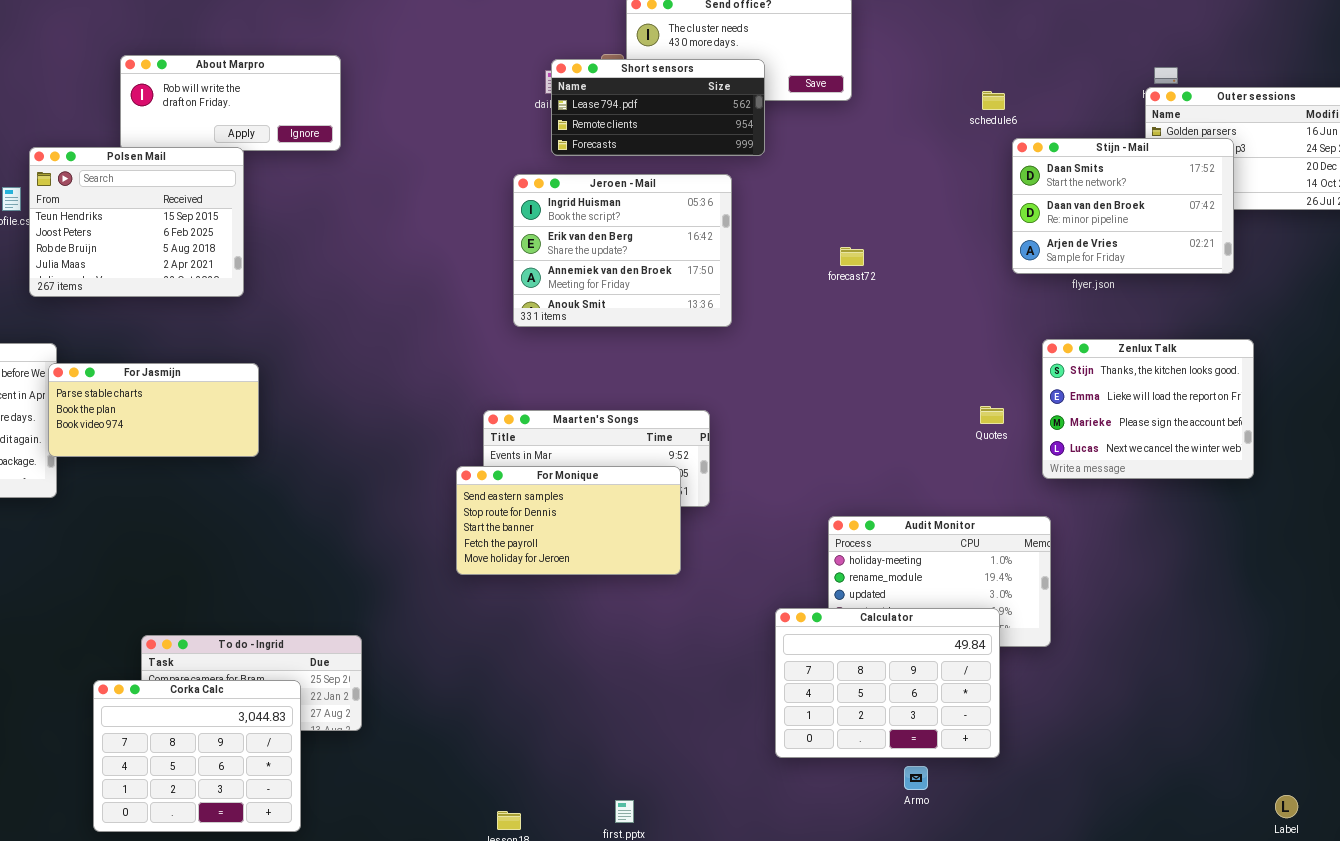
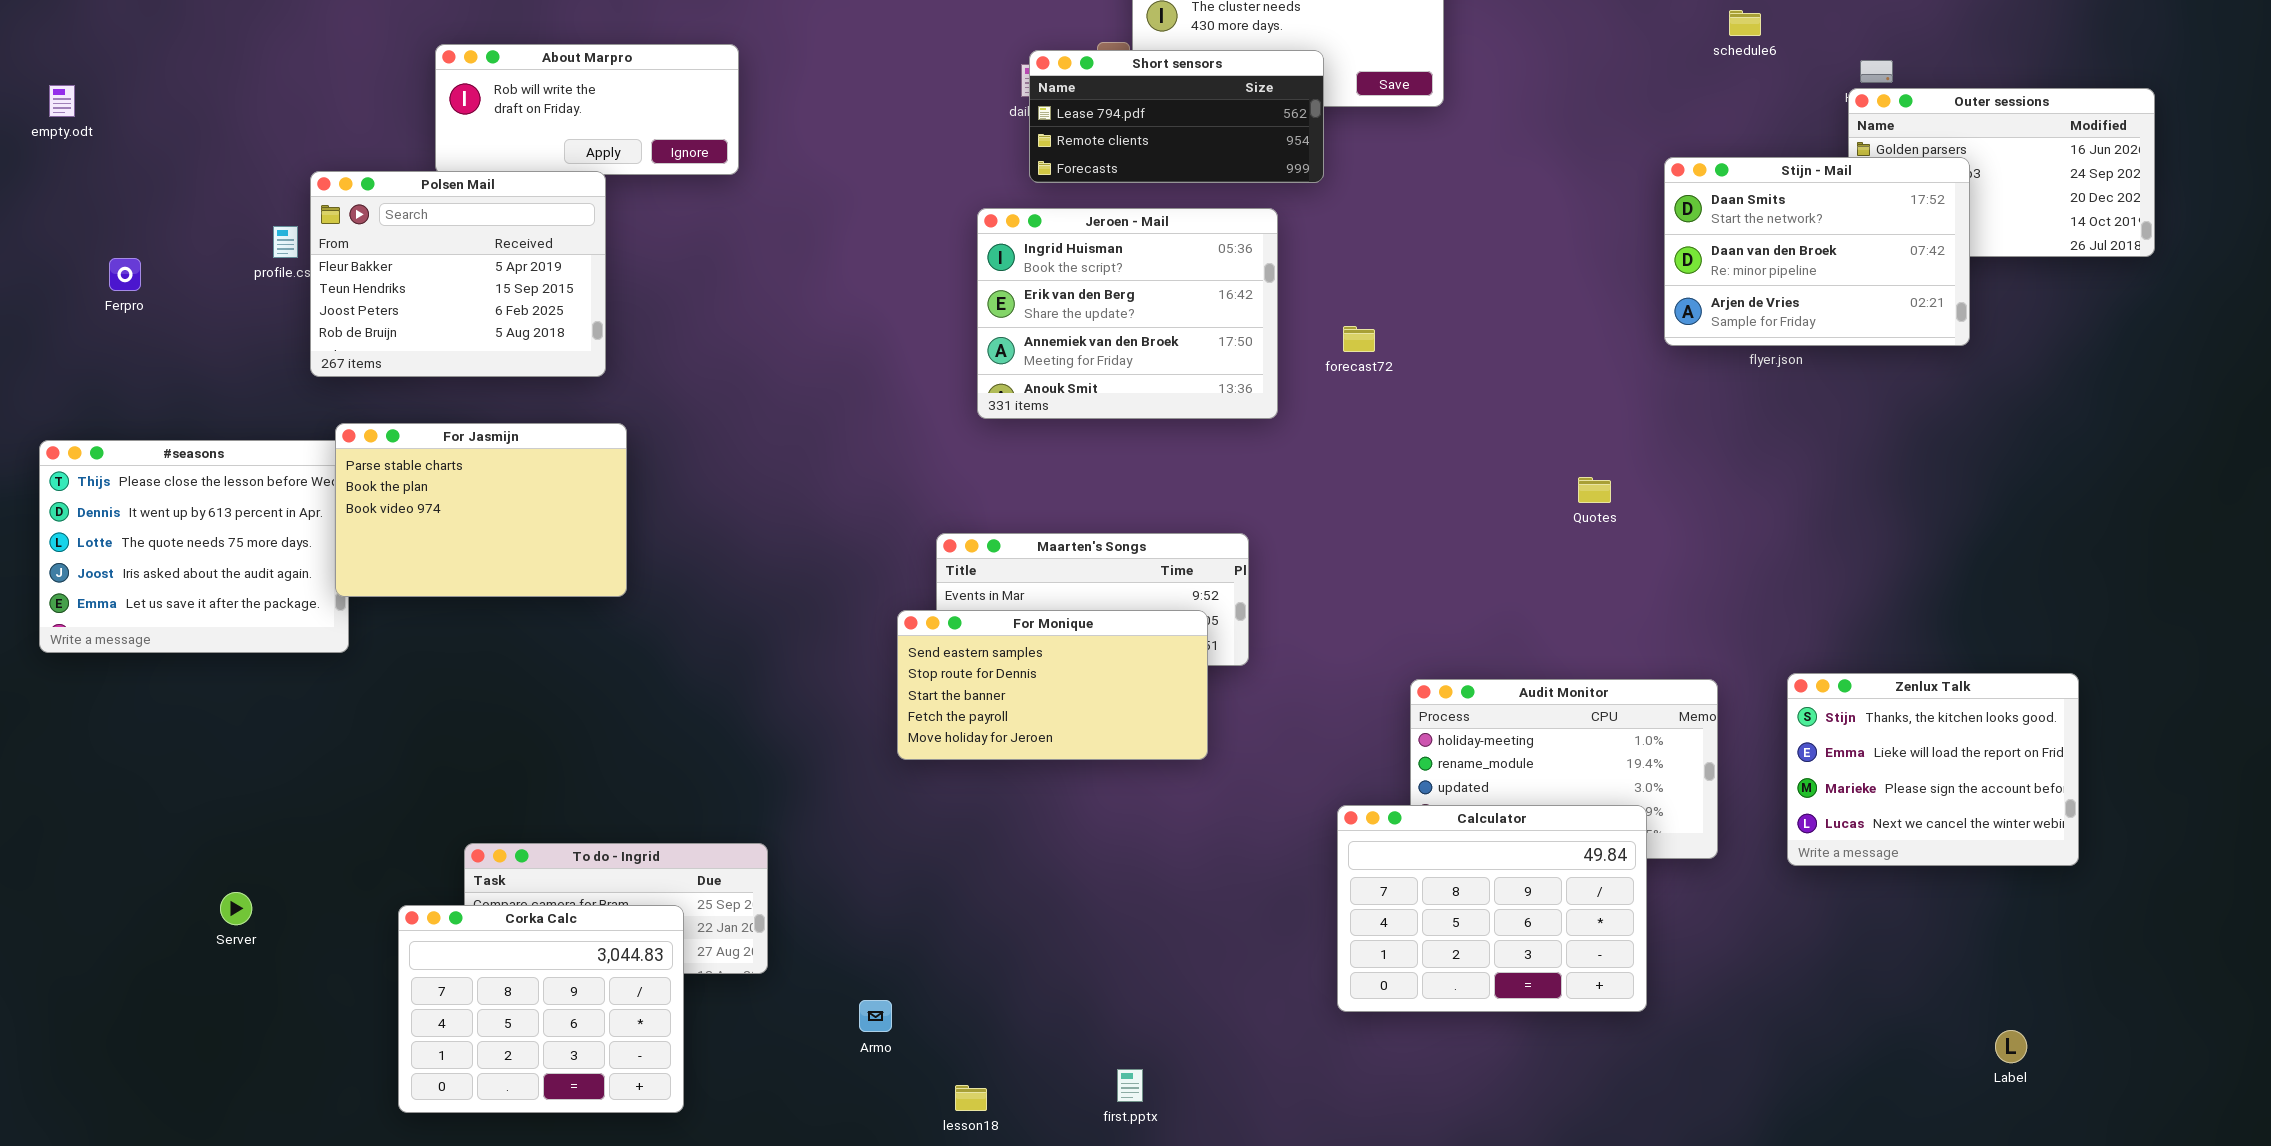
schedule6: [982,91,1005,110] -> [1729,10,1761,36], moved
Polsen Mail: [29,147,244,297] -> [310,171,606,377], scrolled up 1 row
forecast72: [840,247,864,266] -> [1343,326,1375,352], moved
Zenlux Talk: [1042,339,1254,479] -> [1787,673,2079,866], moved
For Jasmijn: [48,363,259,457] -> [335,423,627,597], resized
Quotes: [980,406,1004,424] -> [1578,477,1611,503], moved
Armo: [904,766,928,790] -> [859,1000,892,1032], moved
Label: [1275,795,1298,818] -> [1995,1030,2027,1063], moved

